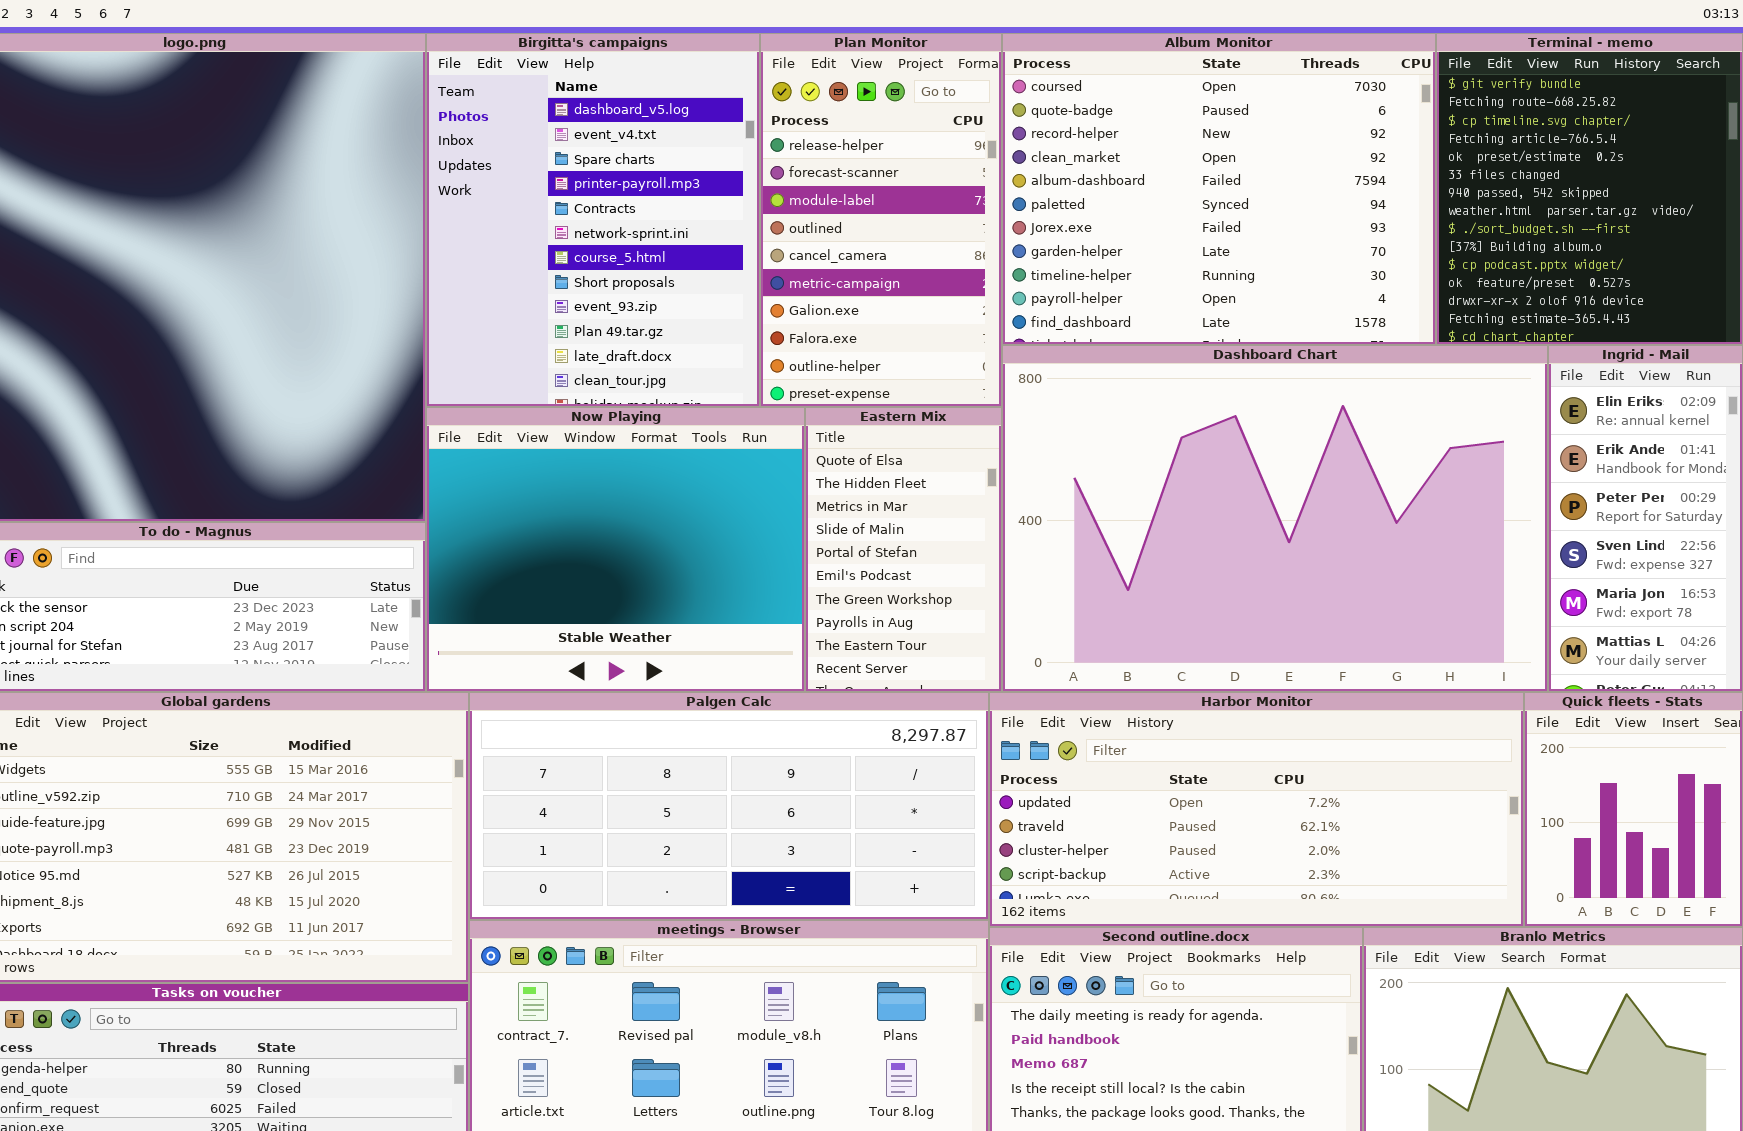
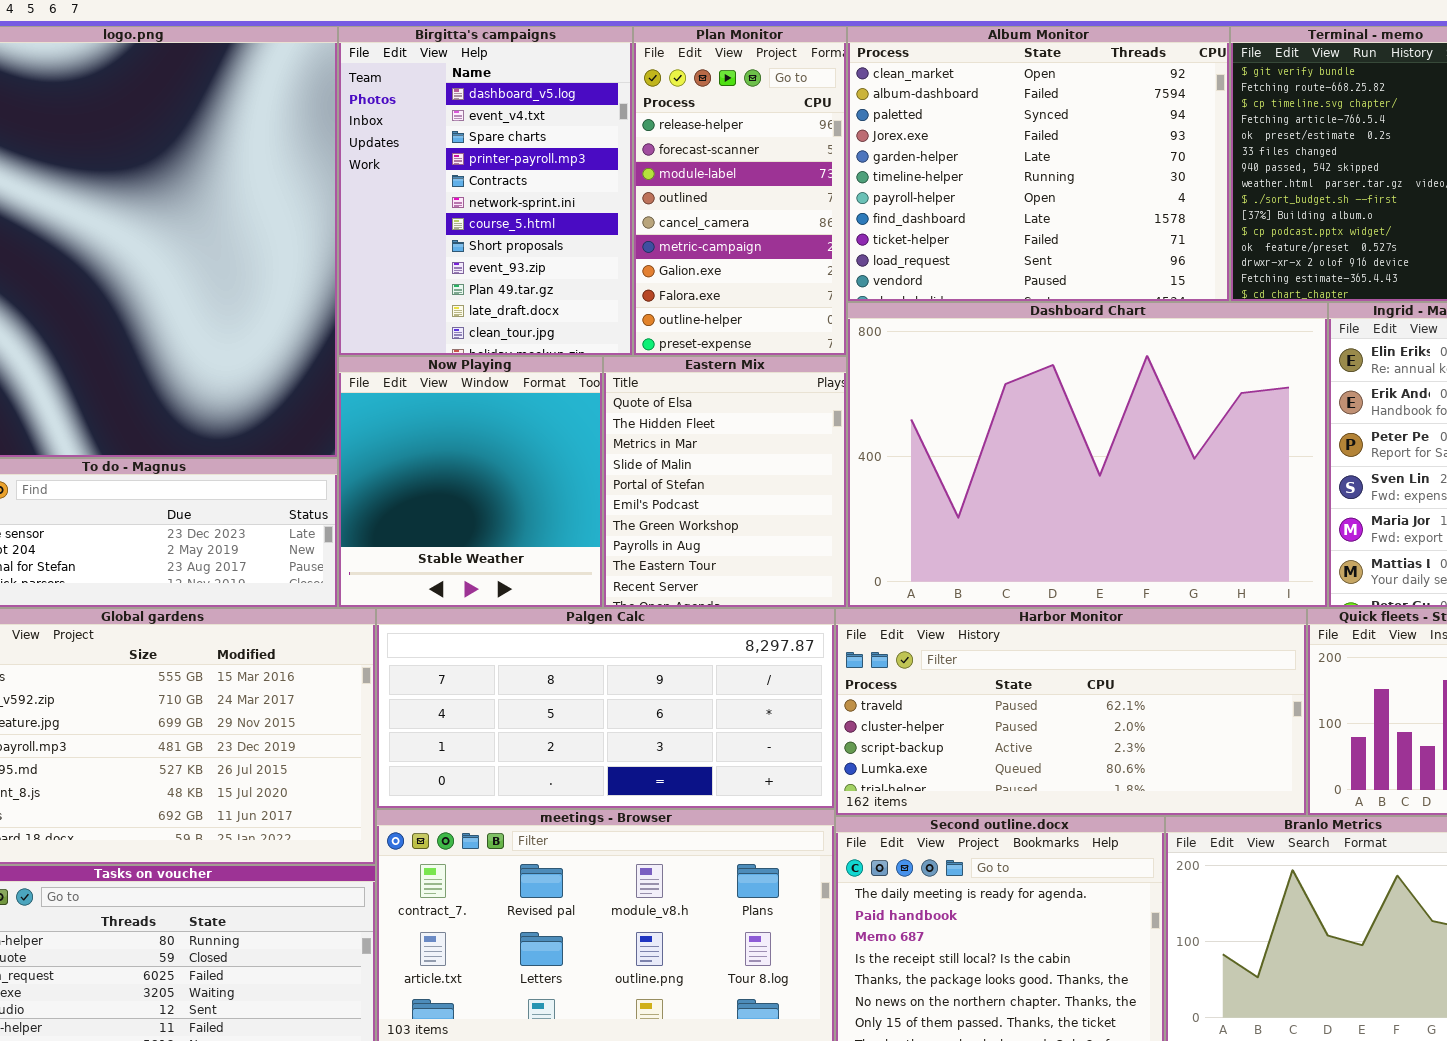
Album Monitor: [1002,33,1436,345] -> [847,26,1230,302], scrolled down 3 rows
Now Playing: [426,407,805,692] -> [338,356,603,608], resized
Eastern Mix: [805,407,1002,692] -> [603,356,847,608], resized
Harbor Monitor: [989,692,1524,927] -> [835,608,1307,816], scrolled down 1 row

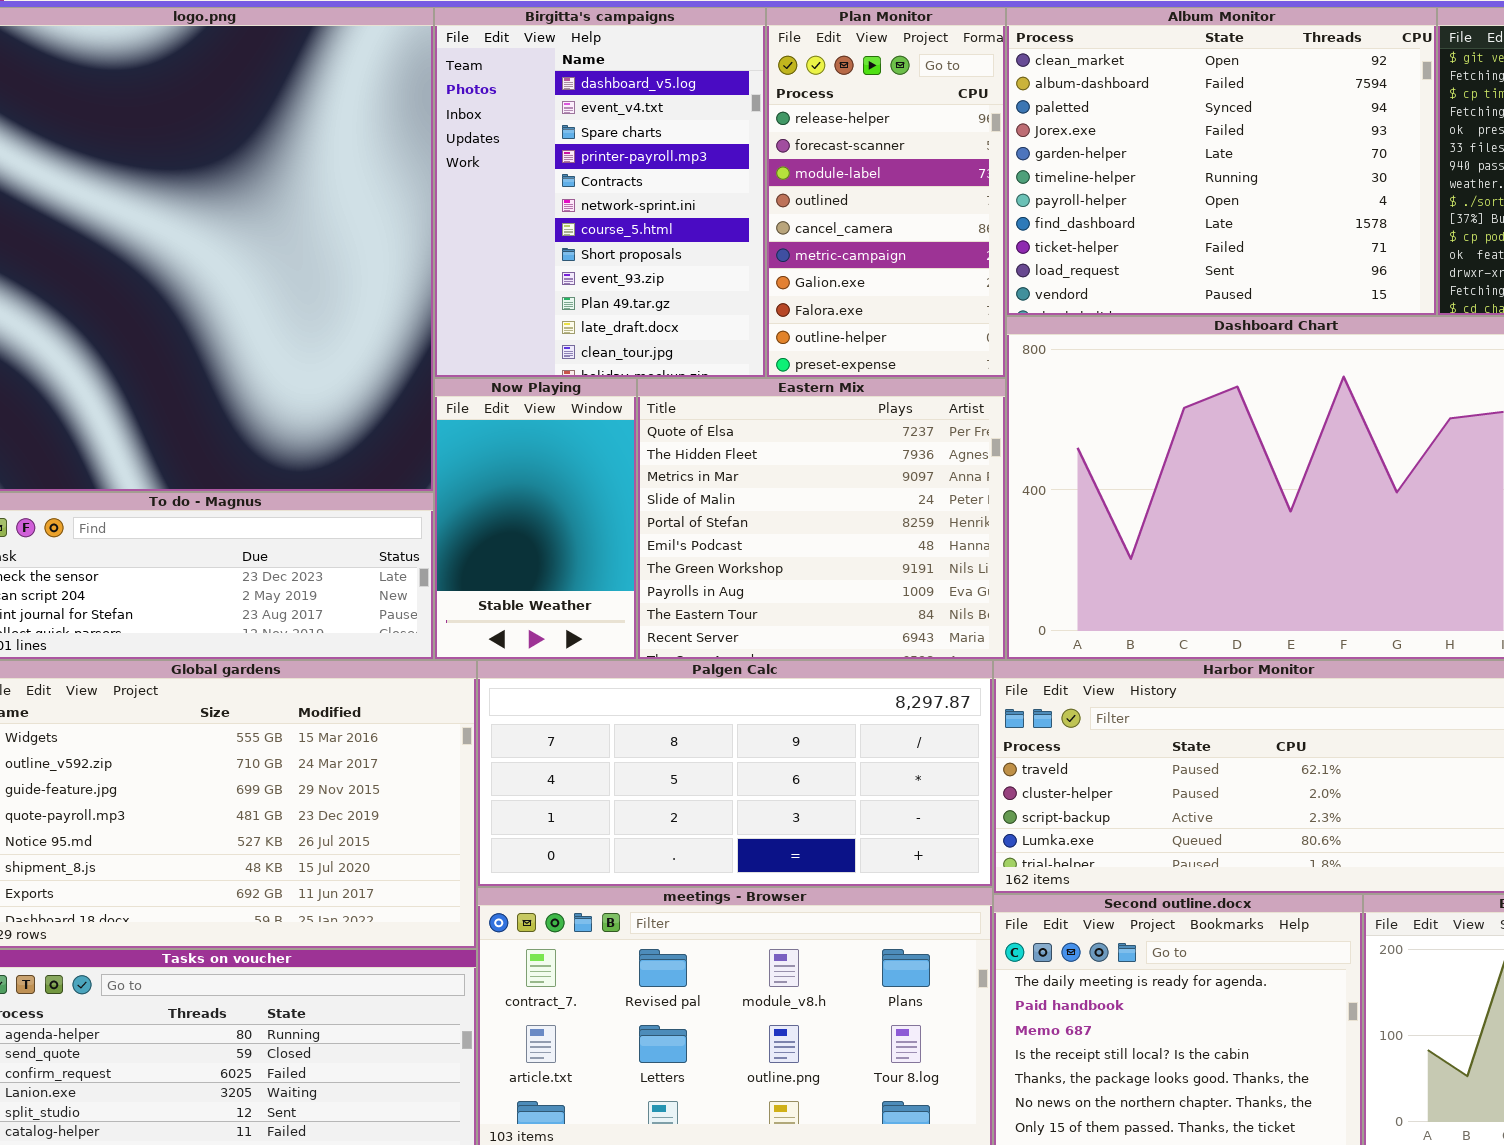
Now Playing: [338,356,603,608] -> [434,378,637,660], resized
Eastern Mix: [603,356,847,608] -> [637,378,1006,660], resized

